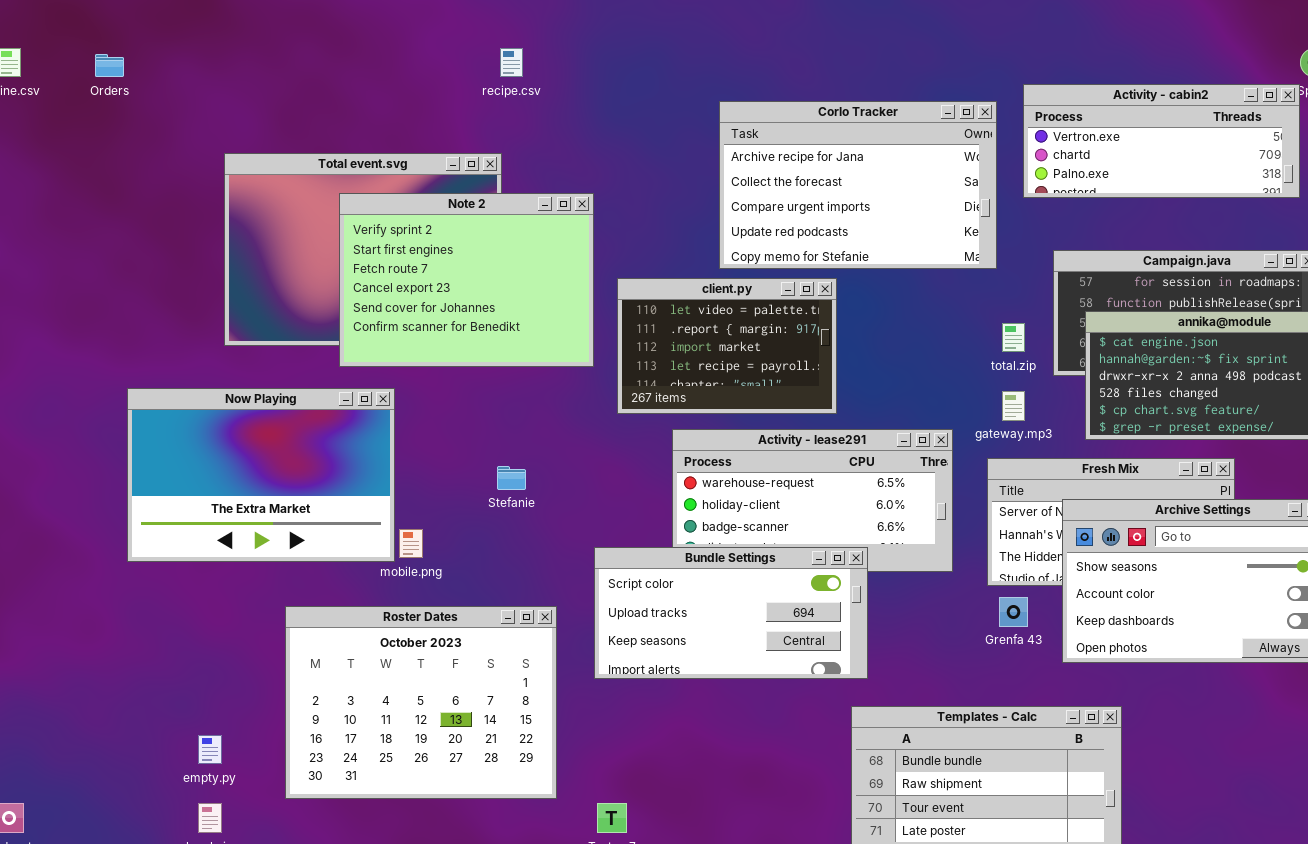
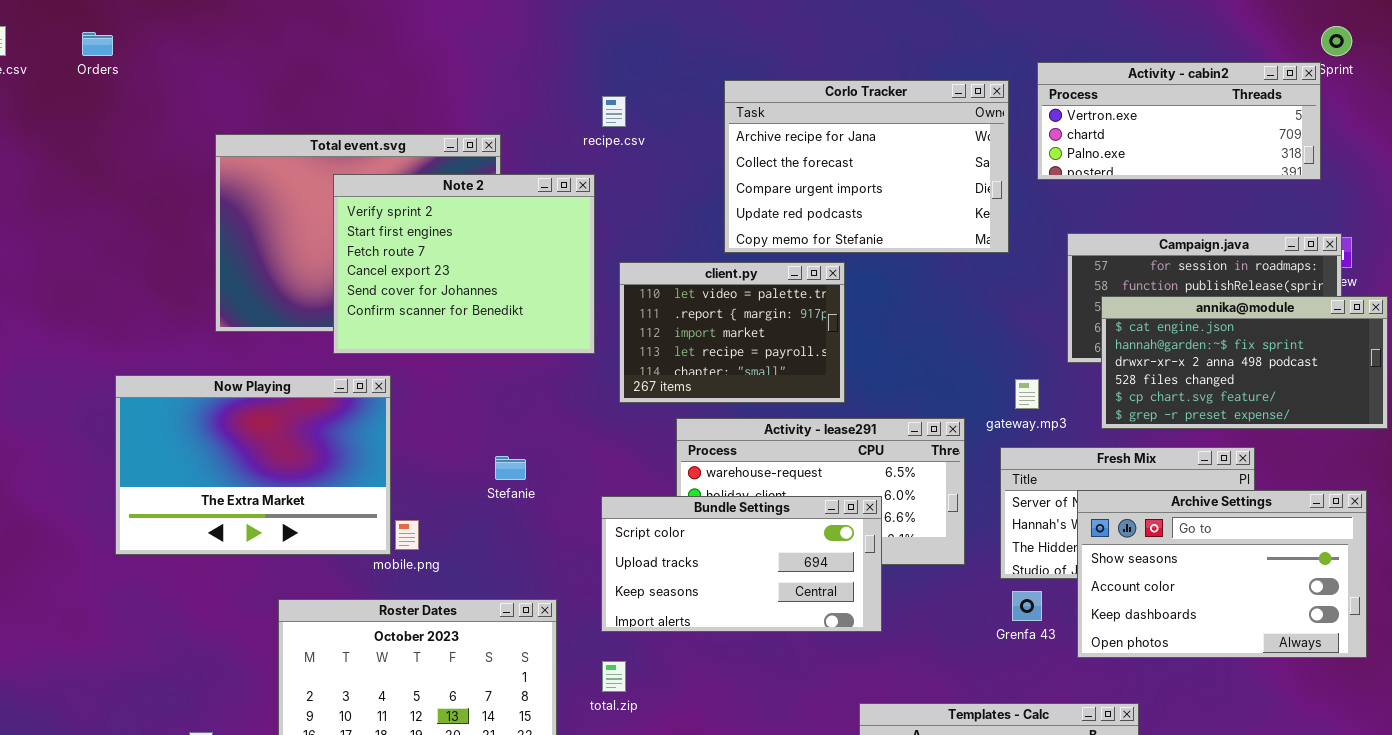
recipe.csv: [500,48,523,77] -> [602,96,626,127], moved
total.zip: [1002,323,1025,352] -> [602,661,626,692], moved
Bundle Settings: [594,547,868,679] -> [601,496,882,632], moved

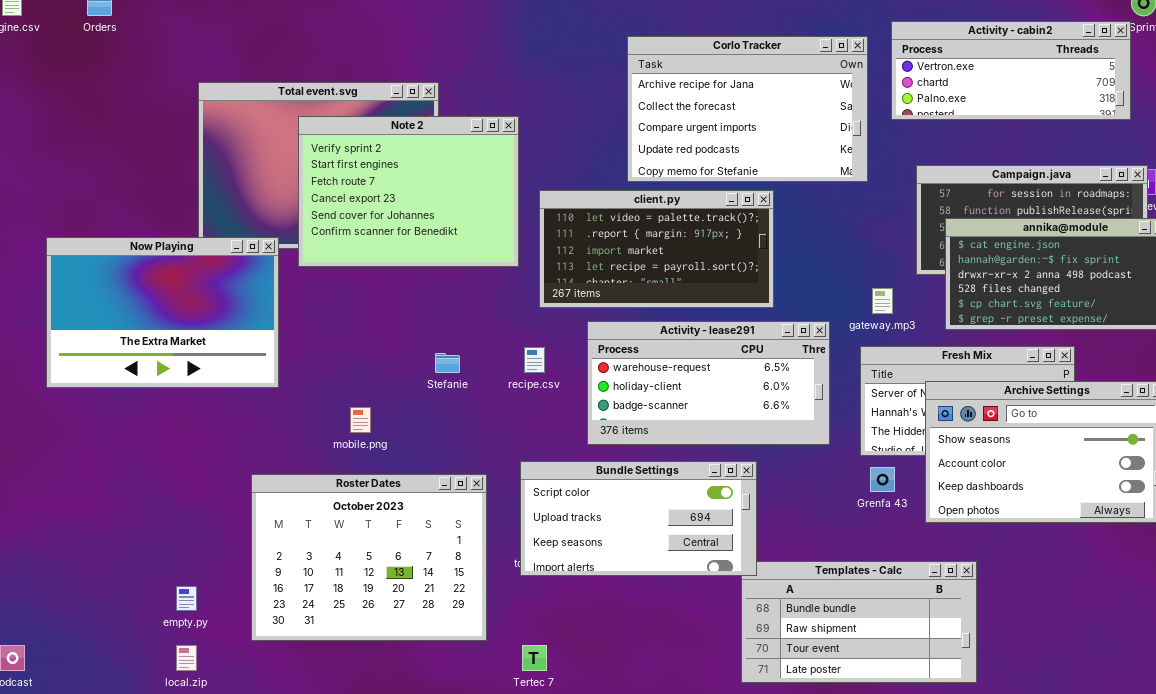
recipe.csv: [602,96,626,127] -> [524,347,545,373], moved
client.py: [619,262,845,403] -> [539,190,774,308], resized
Now Playing: [115,375,391,555] -> [46,237,279,388], moved
Bundle Settings: [601,496,882,632] -> [520,461,757,576], moved

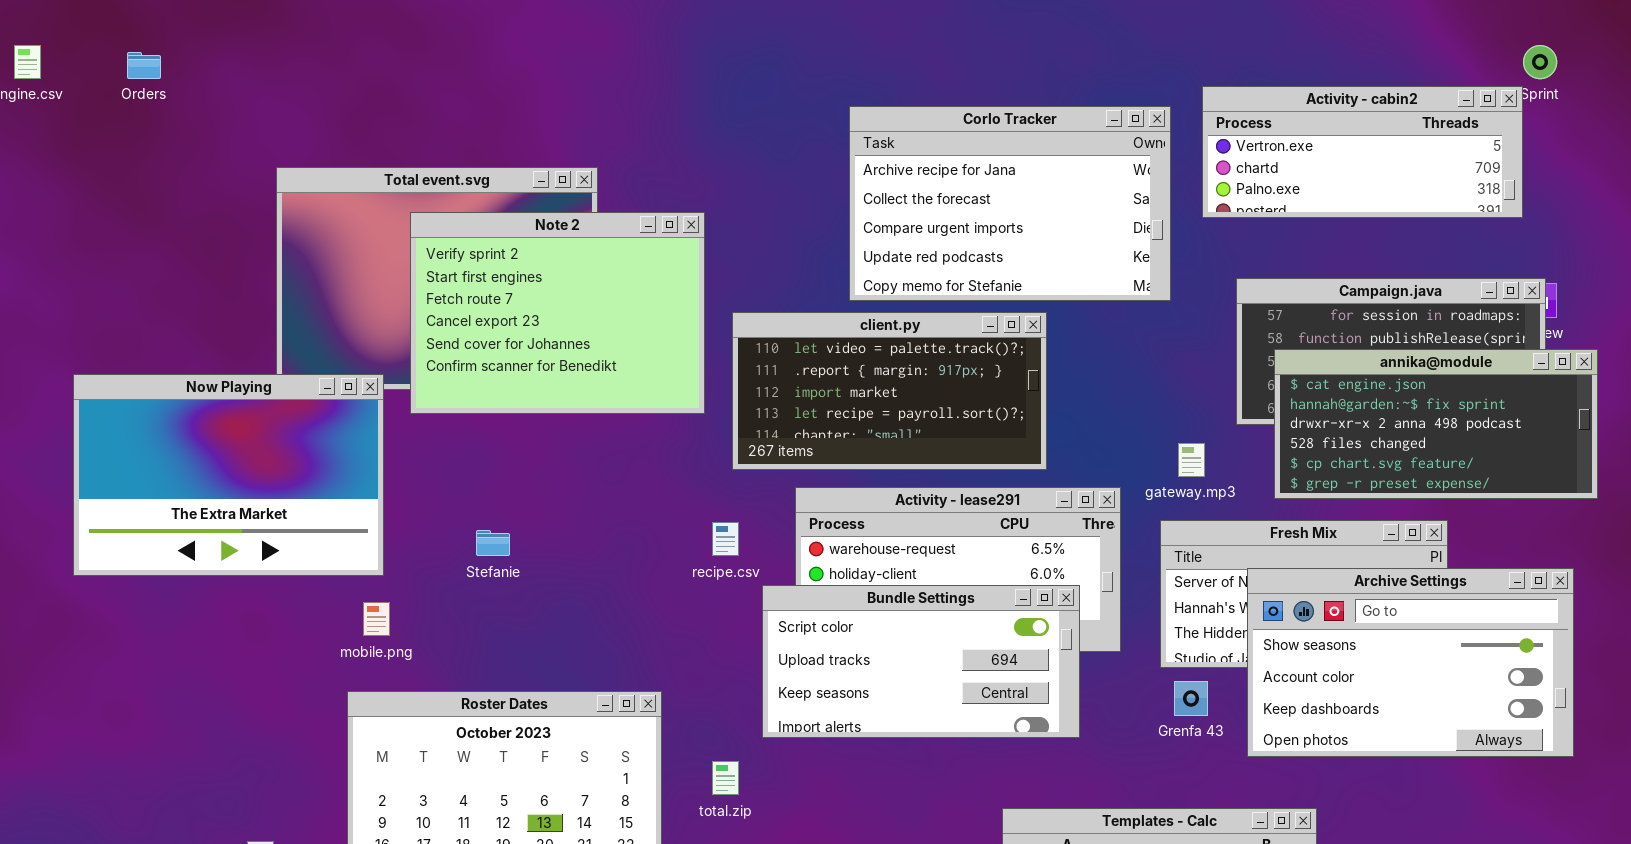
Stefanie: [435,353,460,373] -> [476,530,510,556], moved
mobile.png: [350,407,371,433] -> [363,602,390,636], moved
Bundle Settings: [520,461,757,576] -> [762,585,1080,738], moved

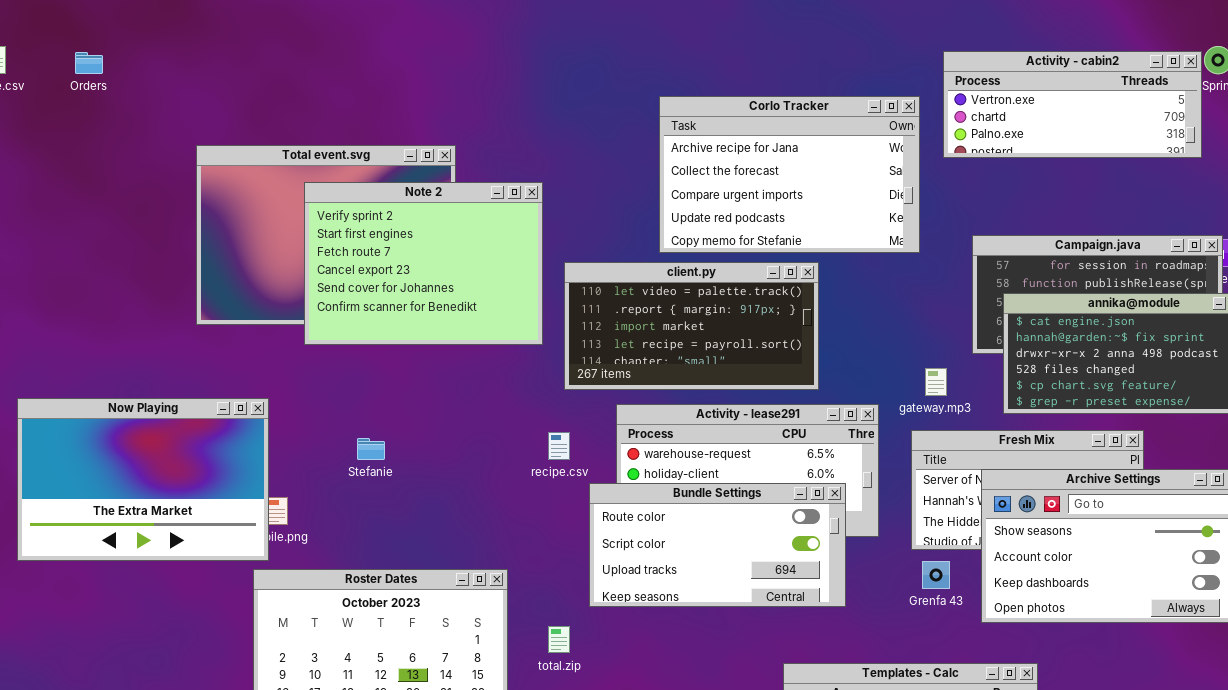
Activity - cabin2: [1202,86,1523,218] -> [943,51,1202,158], moved
Now Playing: [73,374,384,576] -> [17,398,269,561], moved
Bundle Settings: [762,585,1080,738] -> [589,483,846,607], scrolled up 1 row

